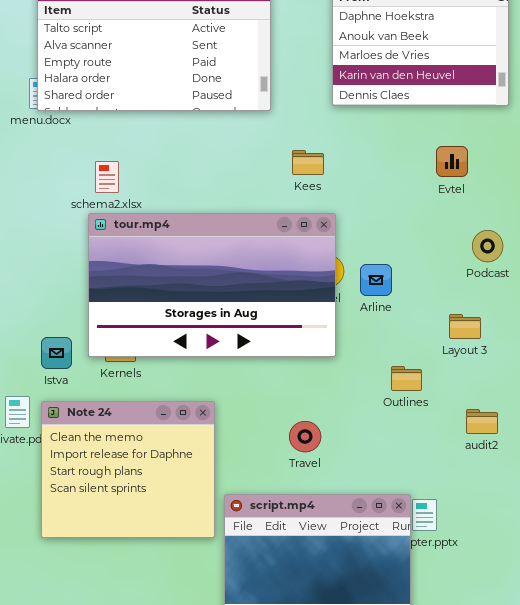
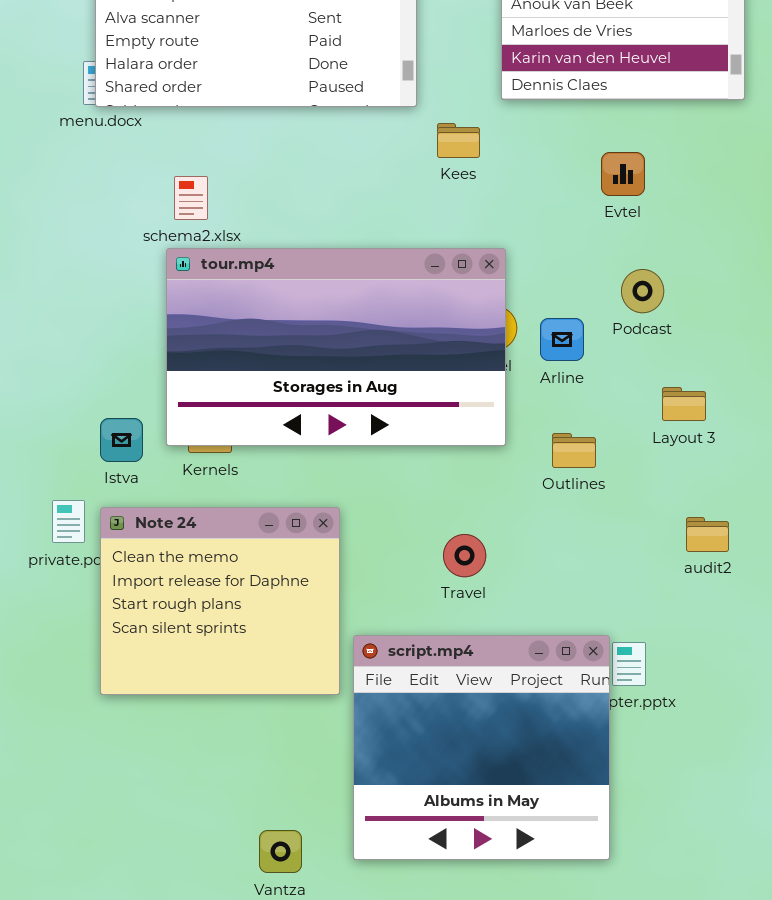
Evtel: [436,146,468,177] -> [601,152,645,196], moved
Kees: [292,150,324,175] -> [437,123,480,158], moved
Podcast: [472,230,503,262] -> [621,269,664,313], moved
Outlines: [391,366,422,391] -> [552,433,596,468], moved

